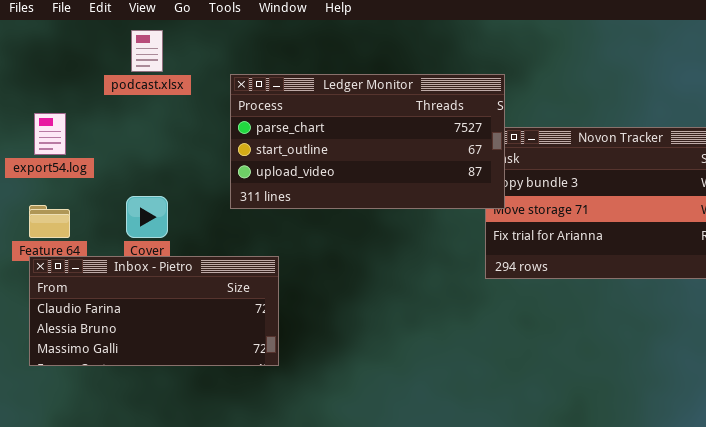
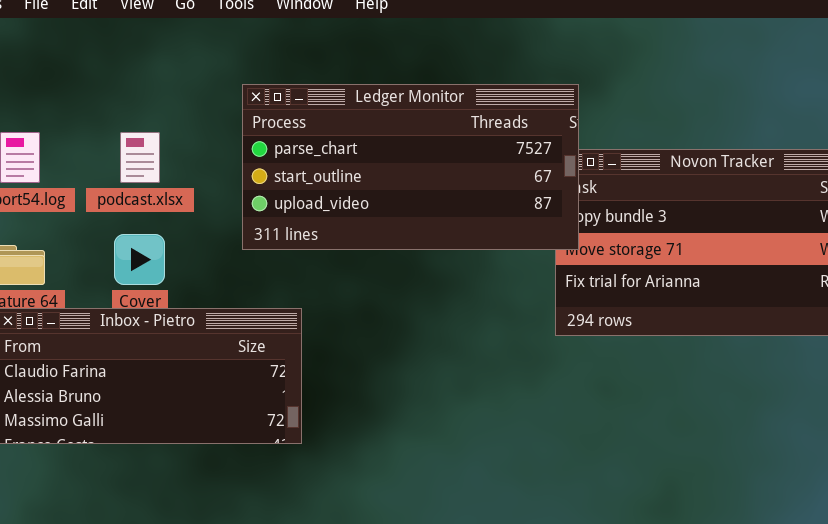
podcast.xlsx: [131,30,163,72] -> [120,132,160,183], moved

